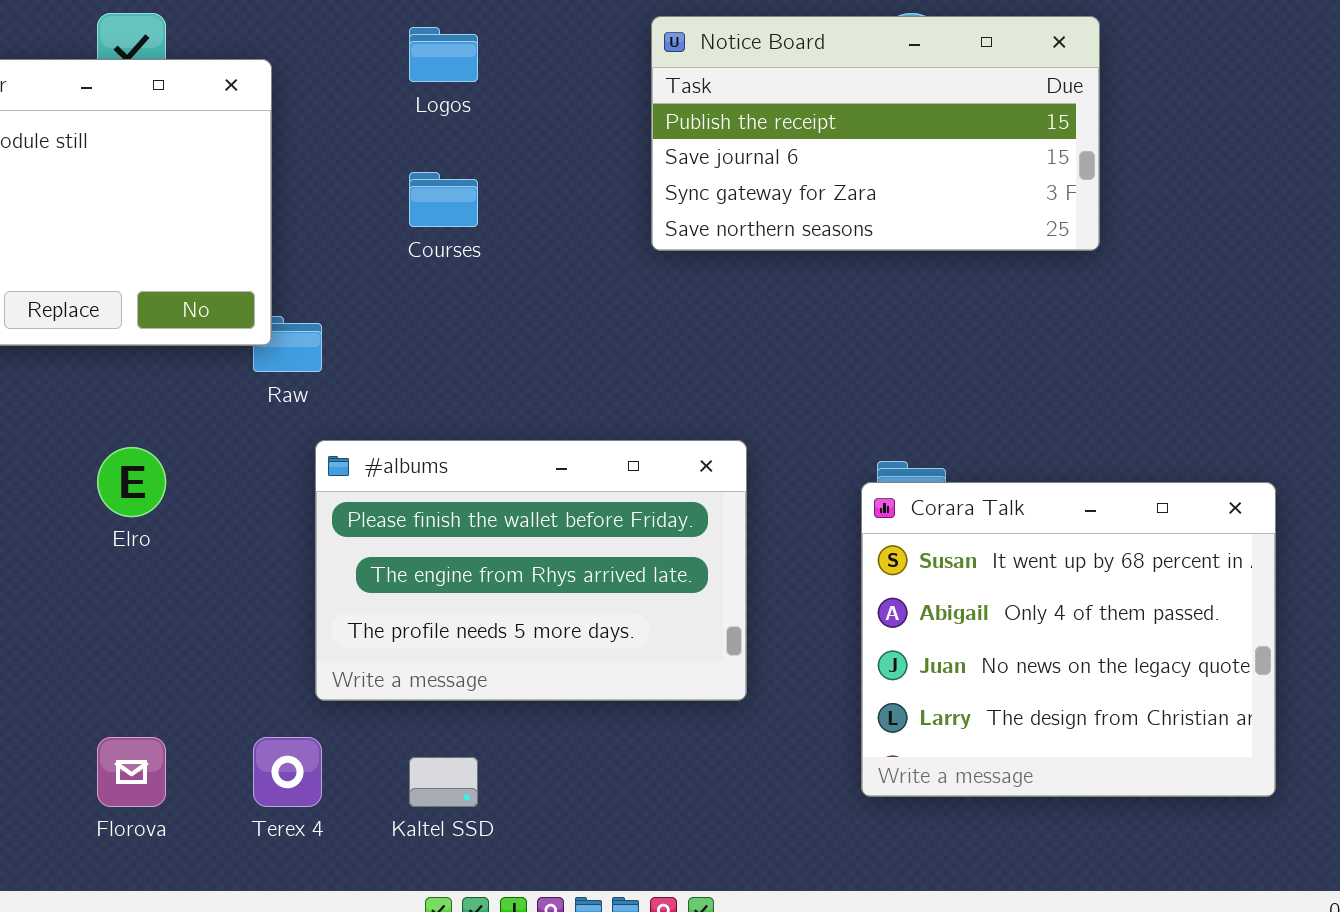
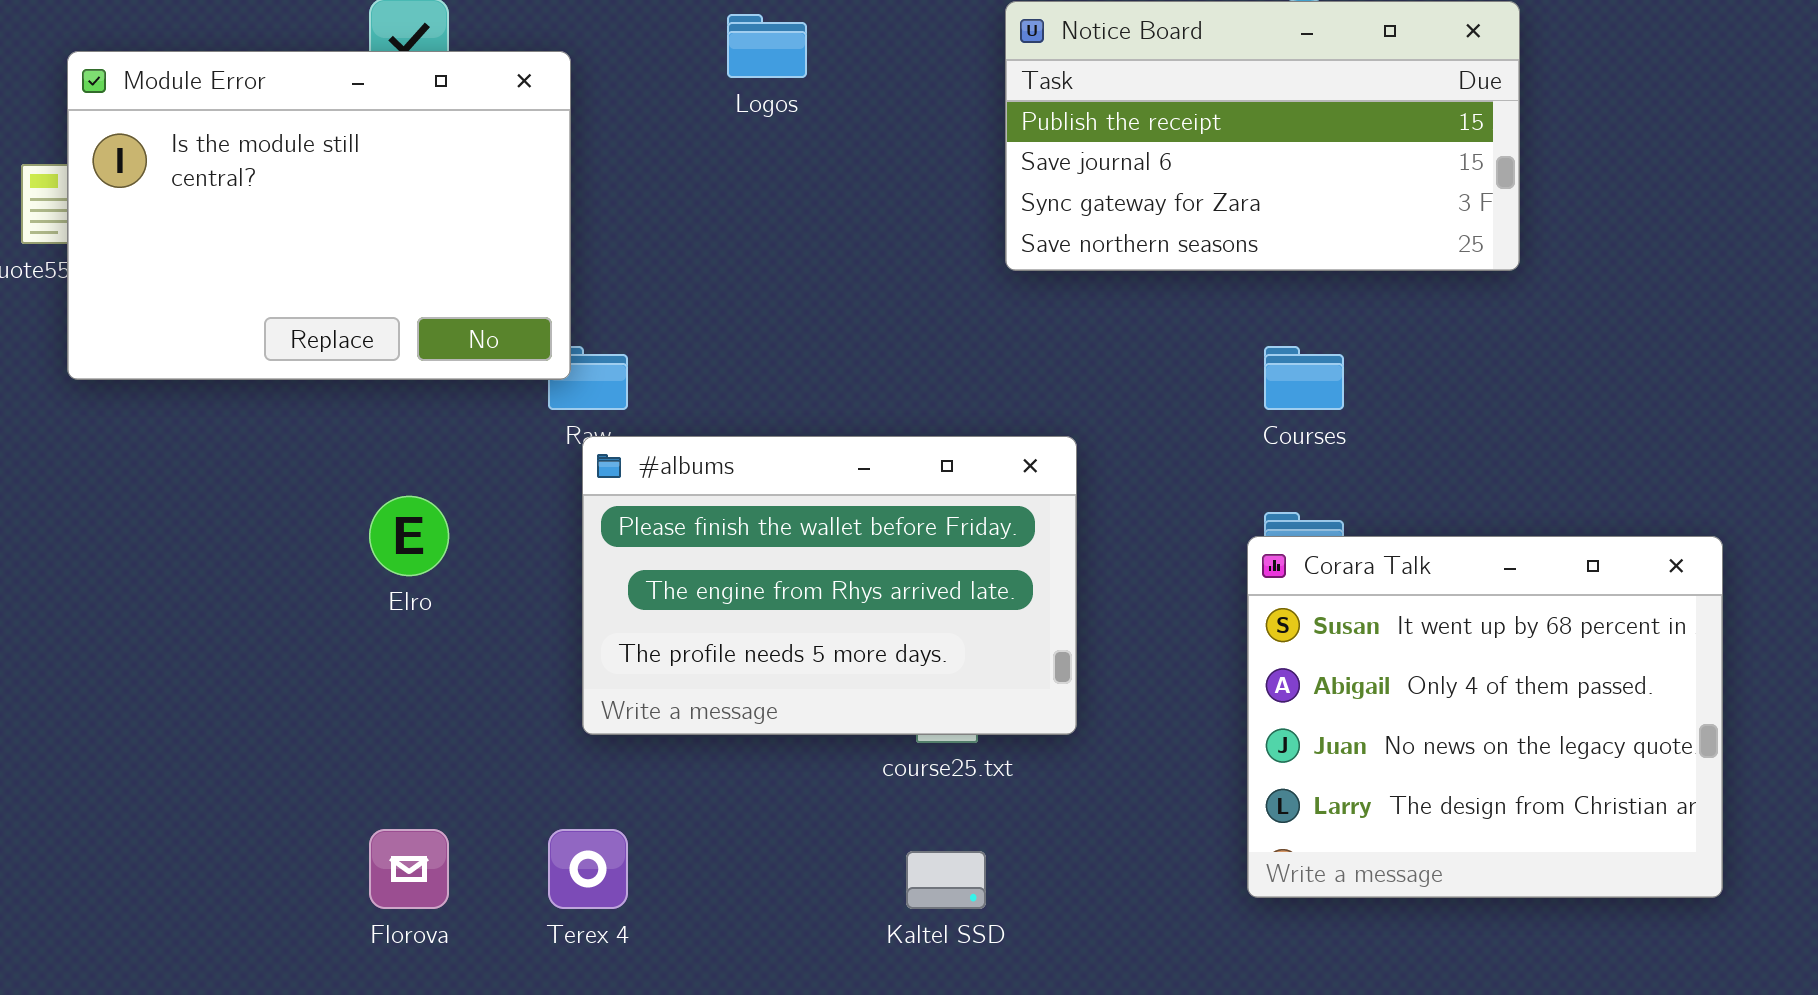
Courses: [409,172,478,227] -> [1264,346,1344,410], moved
#albums: [315,440,747,701] -> [582,436,1077,735], moved
Kaltel SSD: [409,757,478,807] -> [906,851,986,909], moved

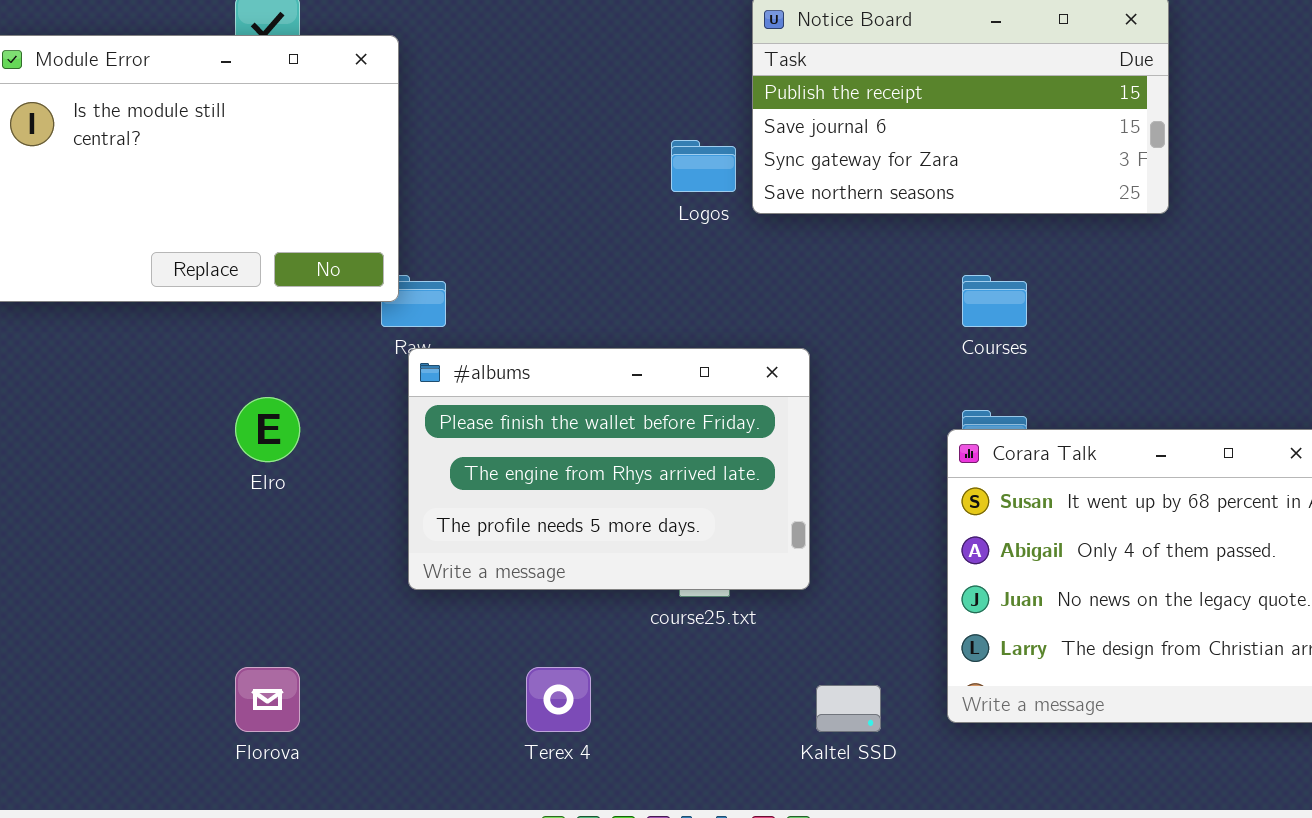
Logos: [727,14,807,78] -> [671,140,736,192], moved
Terex 4: [548,829,628,909] -> [526,667,591,732], moved
Kaltel SSD: [906,851,986,909] -> [816,685,881,732], moved

